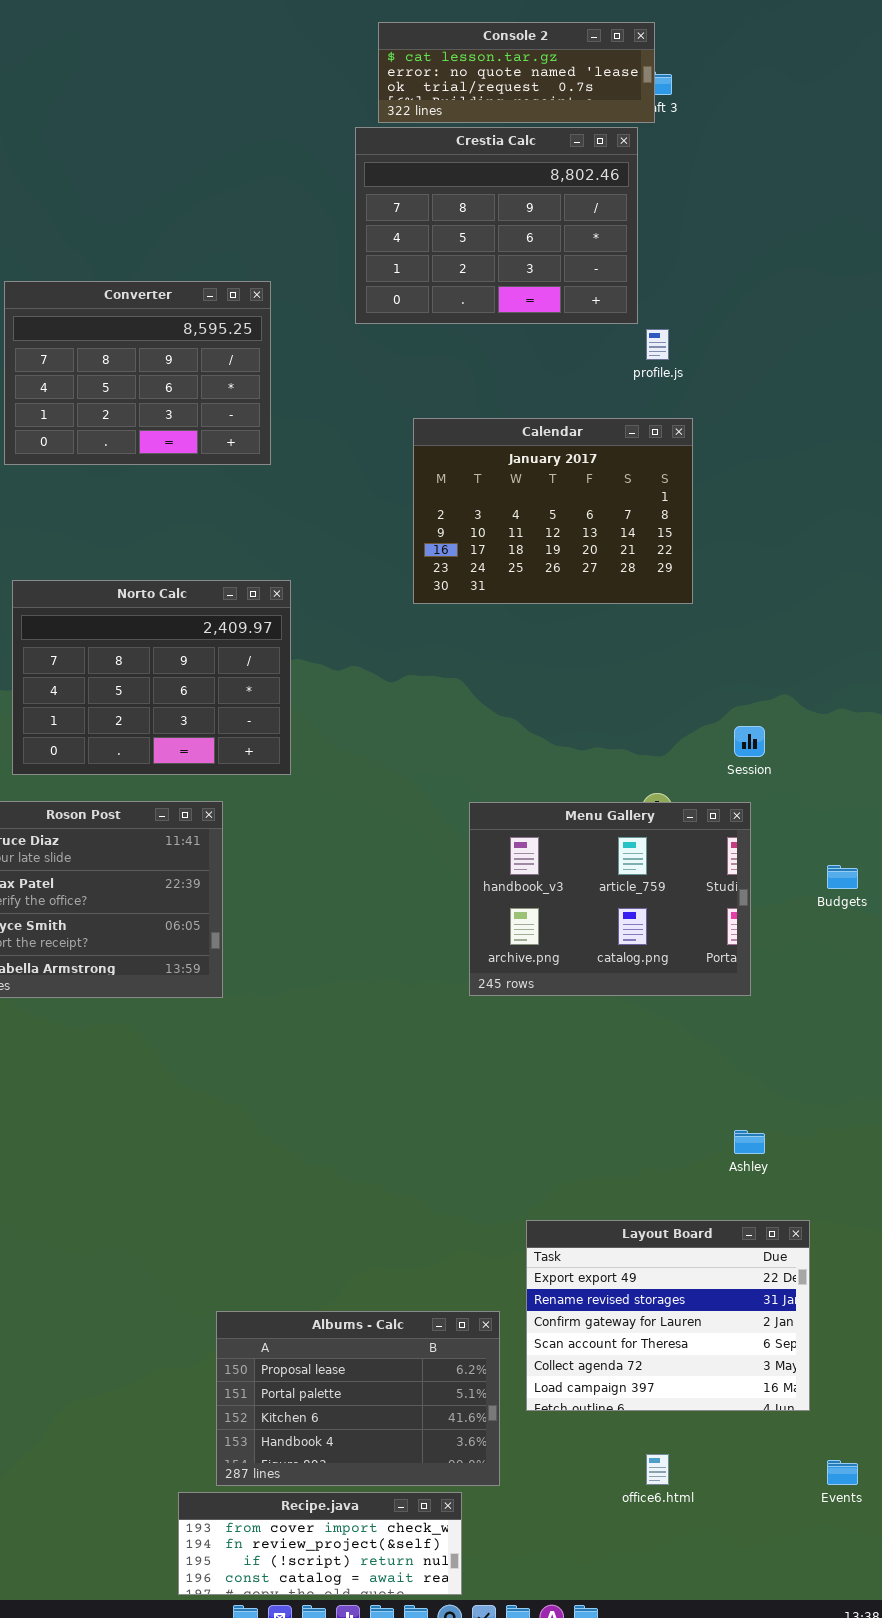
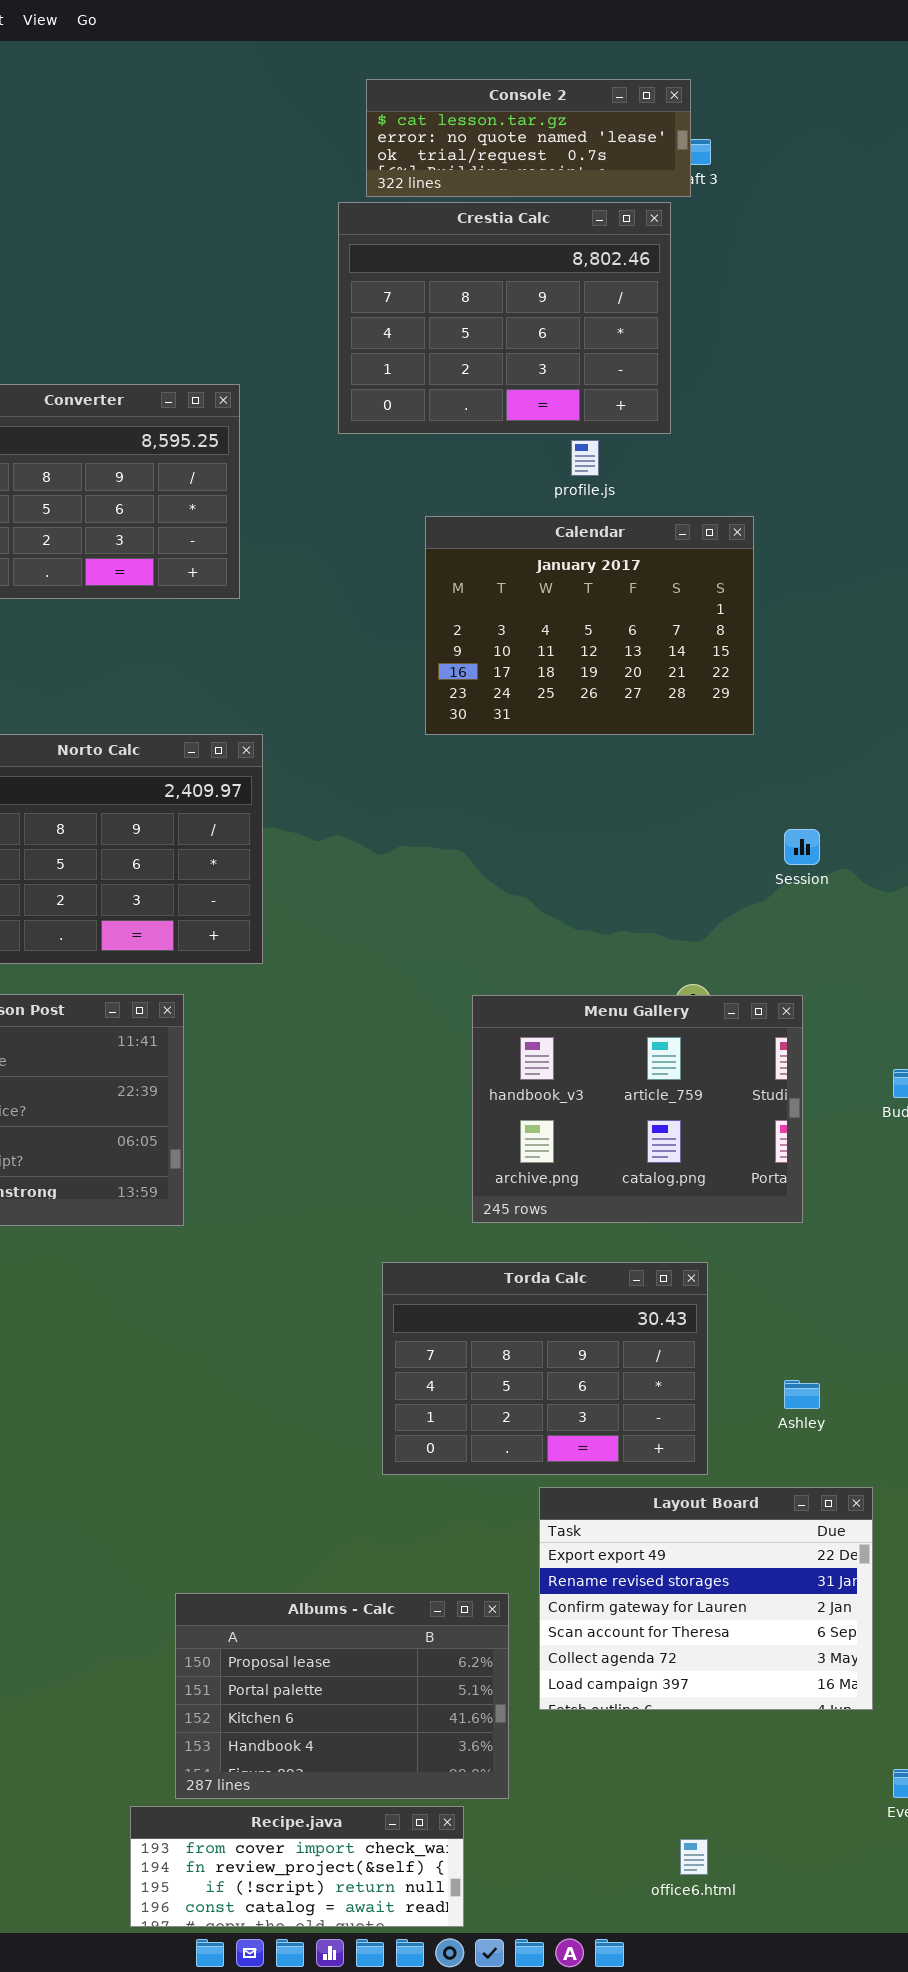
profile.js: [646,329,669,360] -> [571,440,599,476], moved
Calendar: [413,418,693,604] -> [425,516,754,735], moved
Session: [734,726,765,757] -> [784,829,820,865], moved
Torda Calc: none -> [382,1262,708,1475], opened
office6.html: [646,1454,669,1485] -> [680,1839,708,1875], moved

